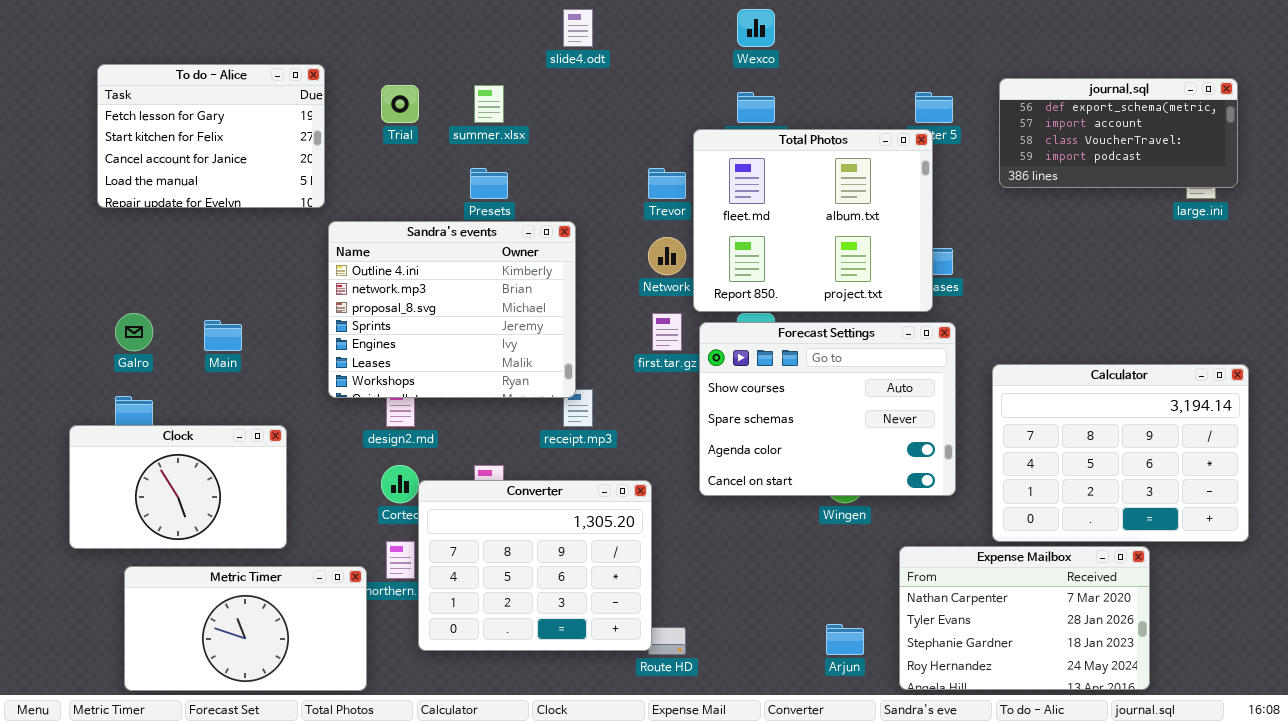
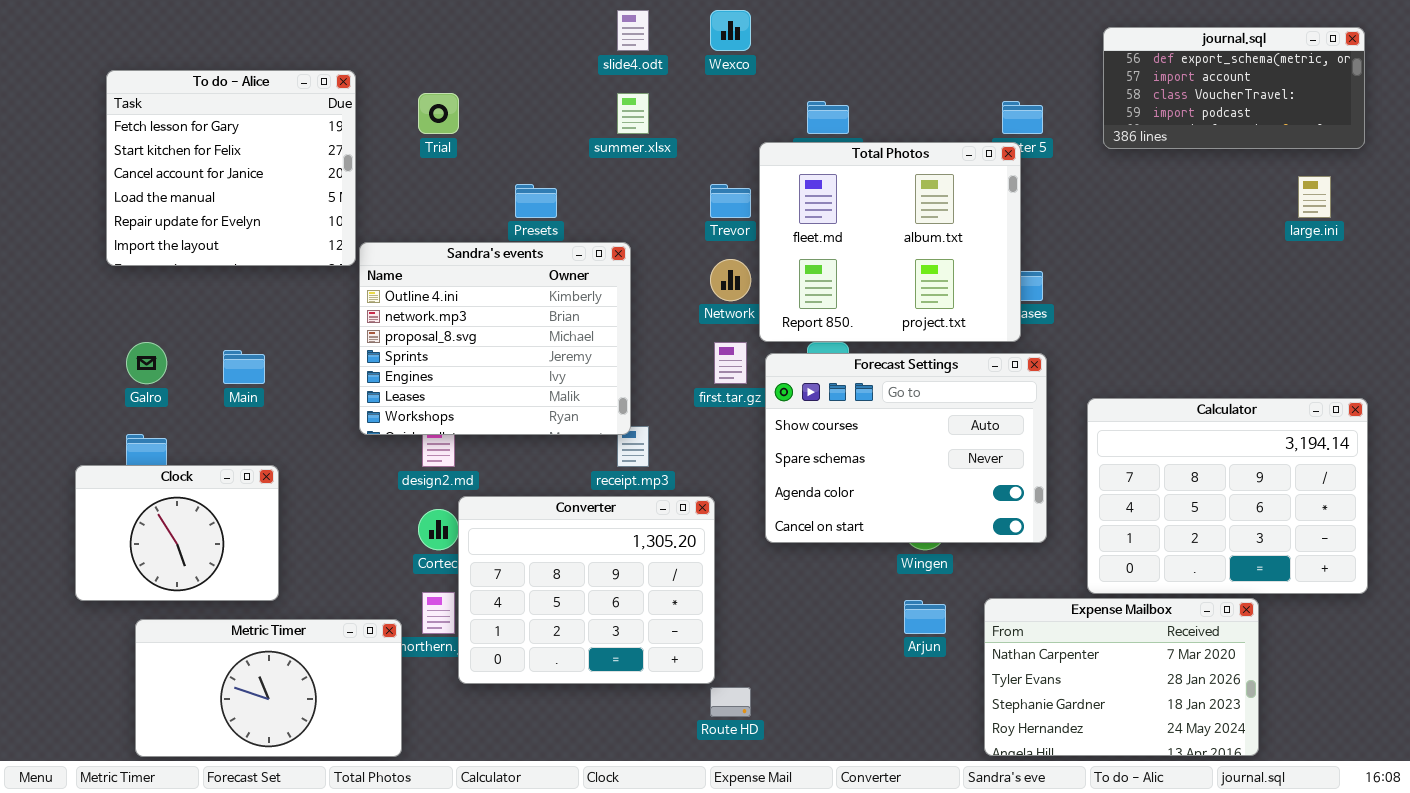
Wexco: [737,9,775,47] -> [710,10,751,51], moved
To do - Alice: [97,64,325,208] -> [106,70,356,266], resized
journal.sql: [999,78,1238,188] -> [1103,27,1365,149], moved
summer.xlsx: [474,85,504,123] -> [617,93,649,134], moved
Clock: [69,425,287,549] -> [75,465,279,601], resized
Converter: [418,480,652,651] -> [458,496,715,684], moved
Arjun: [826,624,864,655] -> [904,600,946,634], moved

